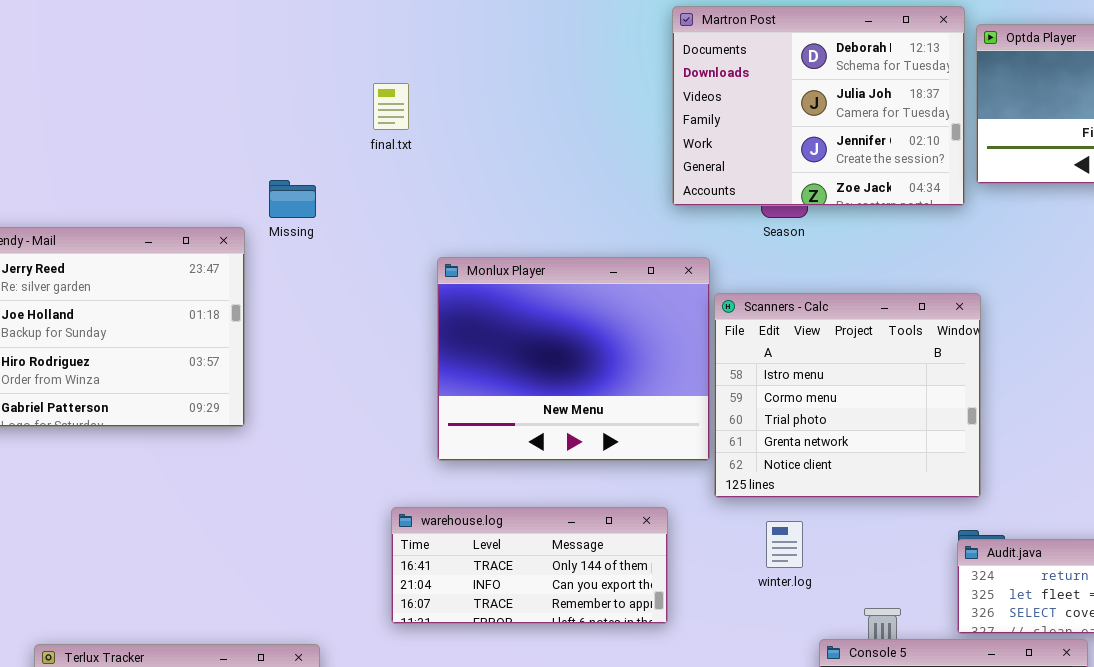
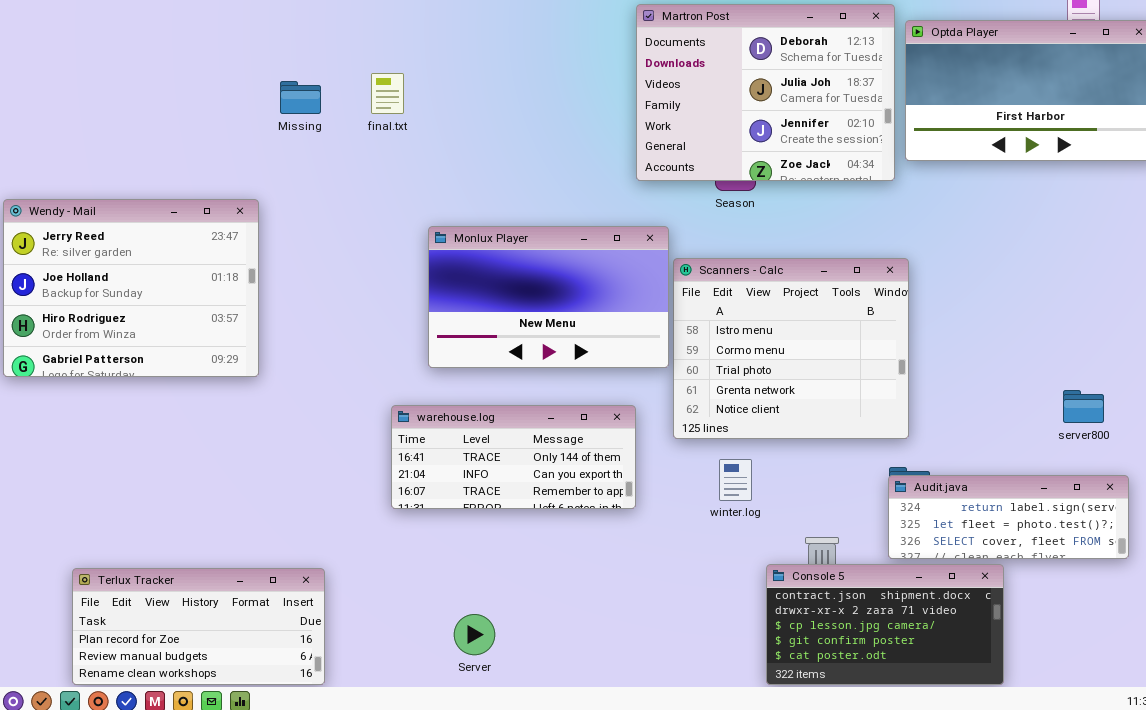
Missing: [269,180,316,218] -> [280,81,321,114], moved
Monlux Player: [437,257,710,461] -> [428,226,669,368], resized
warehouse.log: [391,507,668,624] -> [391,405,636,509], moved

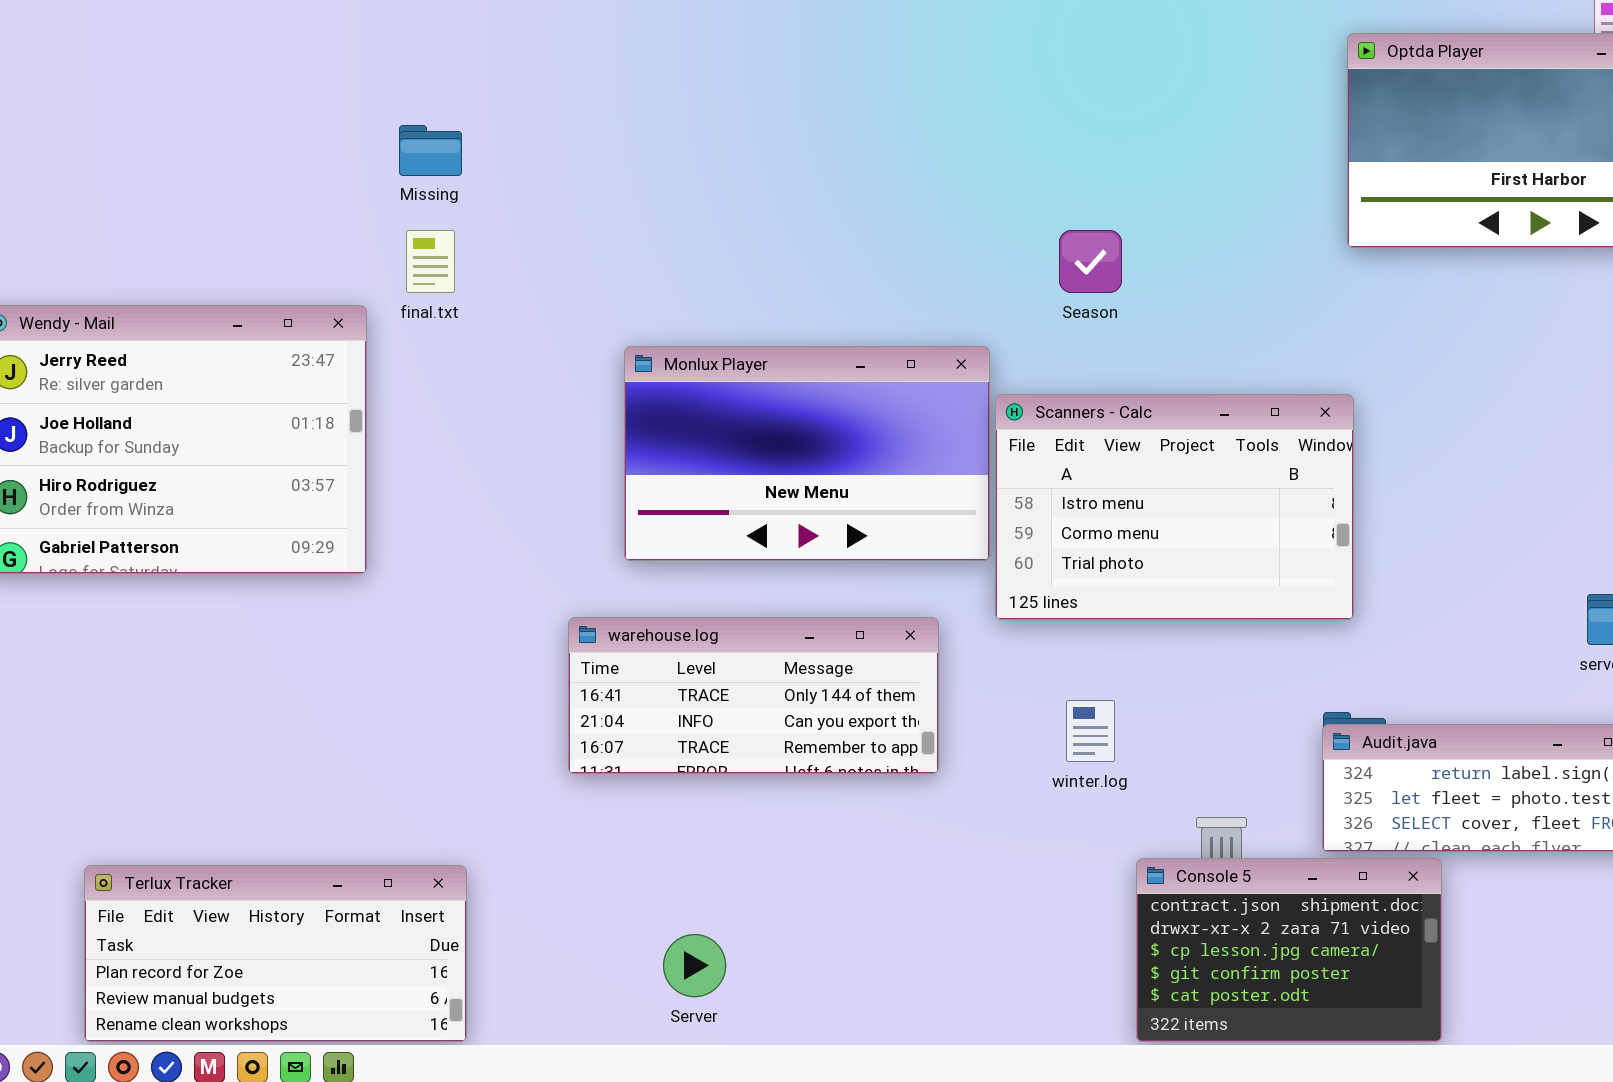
Martron Post: [636,4,895,181] -> none, closed
final.txt: [371,73,404,114] -> [406,230,455,293], moved
Scanners - Calc: [673,258,909,439] -> [995,394,1354,620], resized
Console 5: [766,564,1004,685] -> [1136,858,1442,1042], resized

